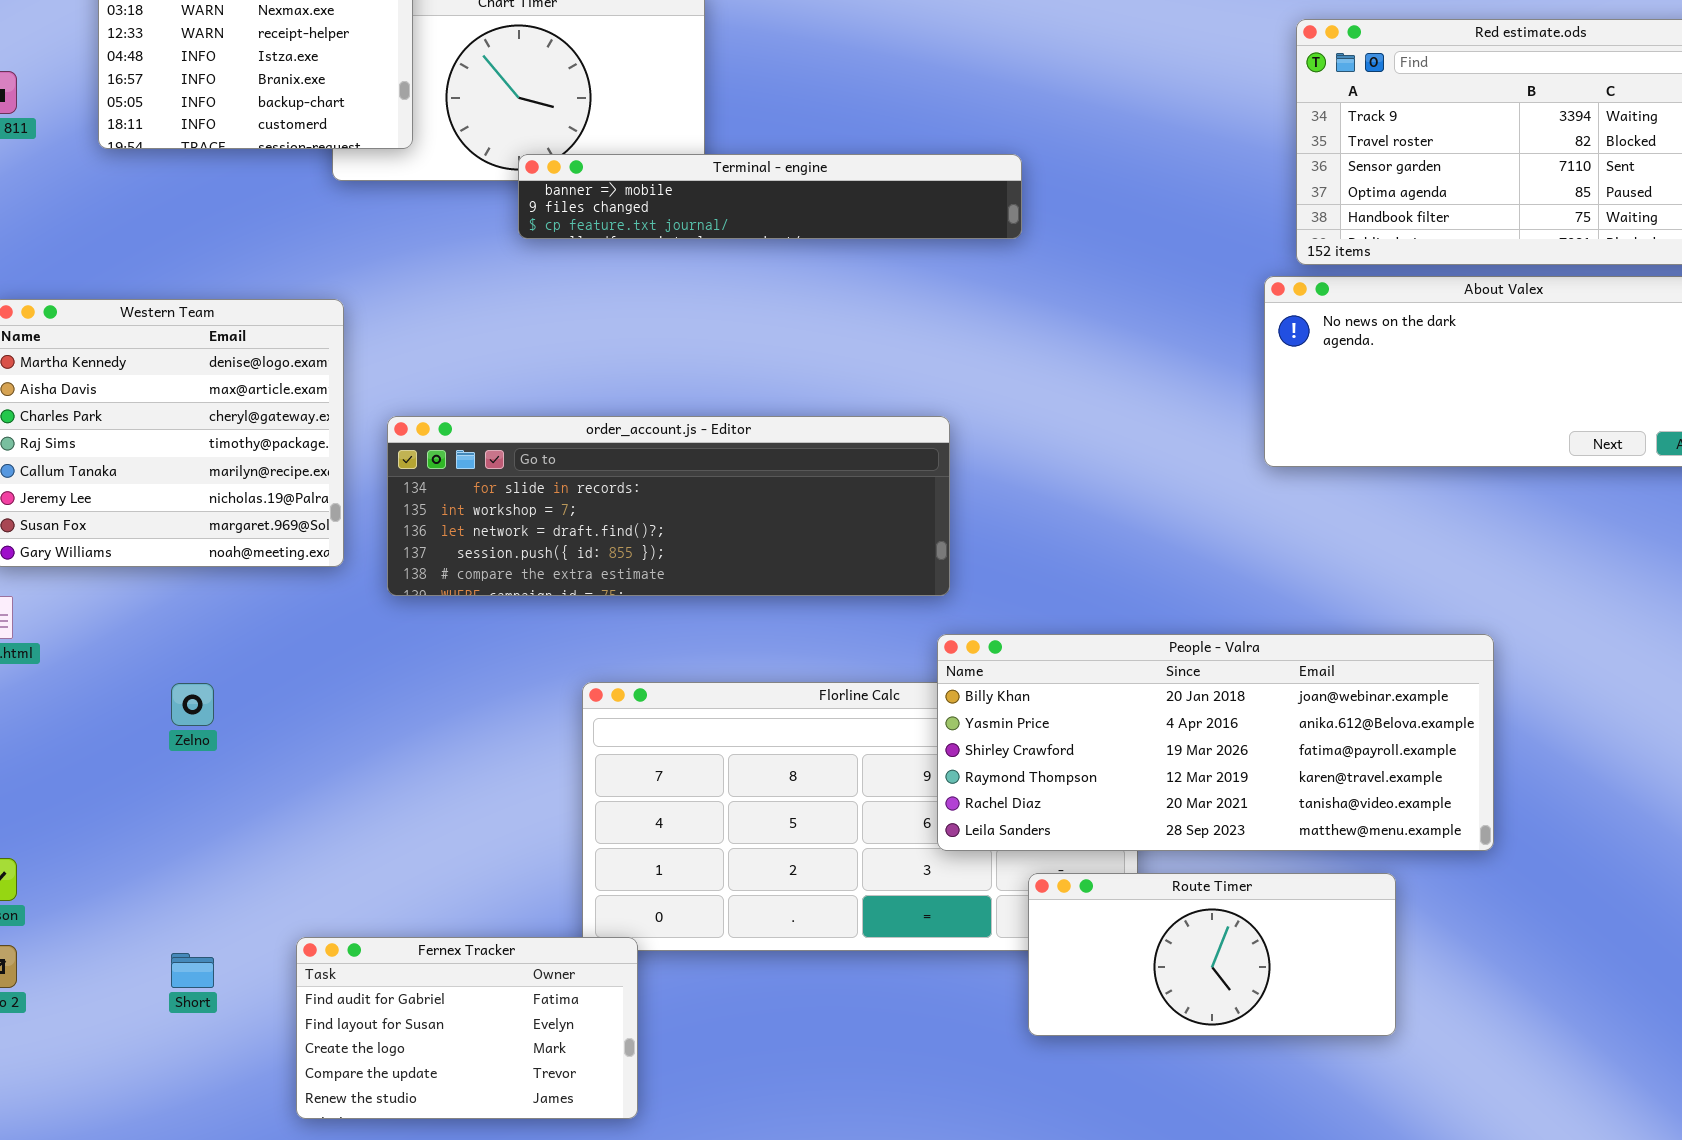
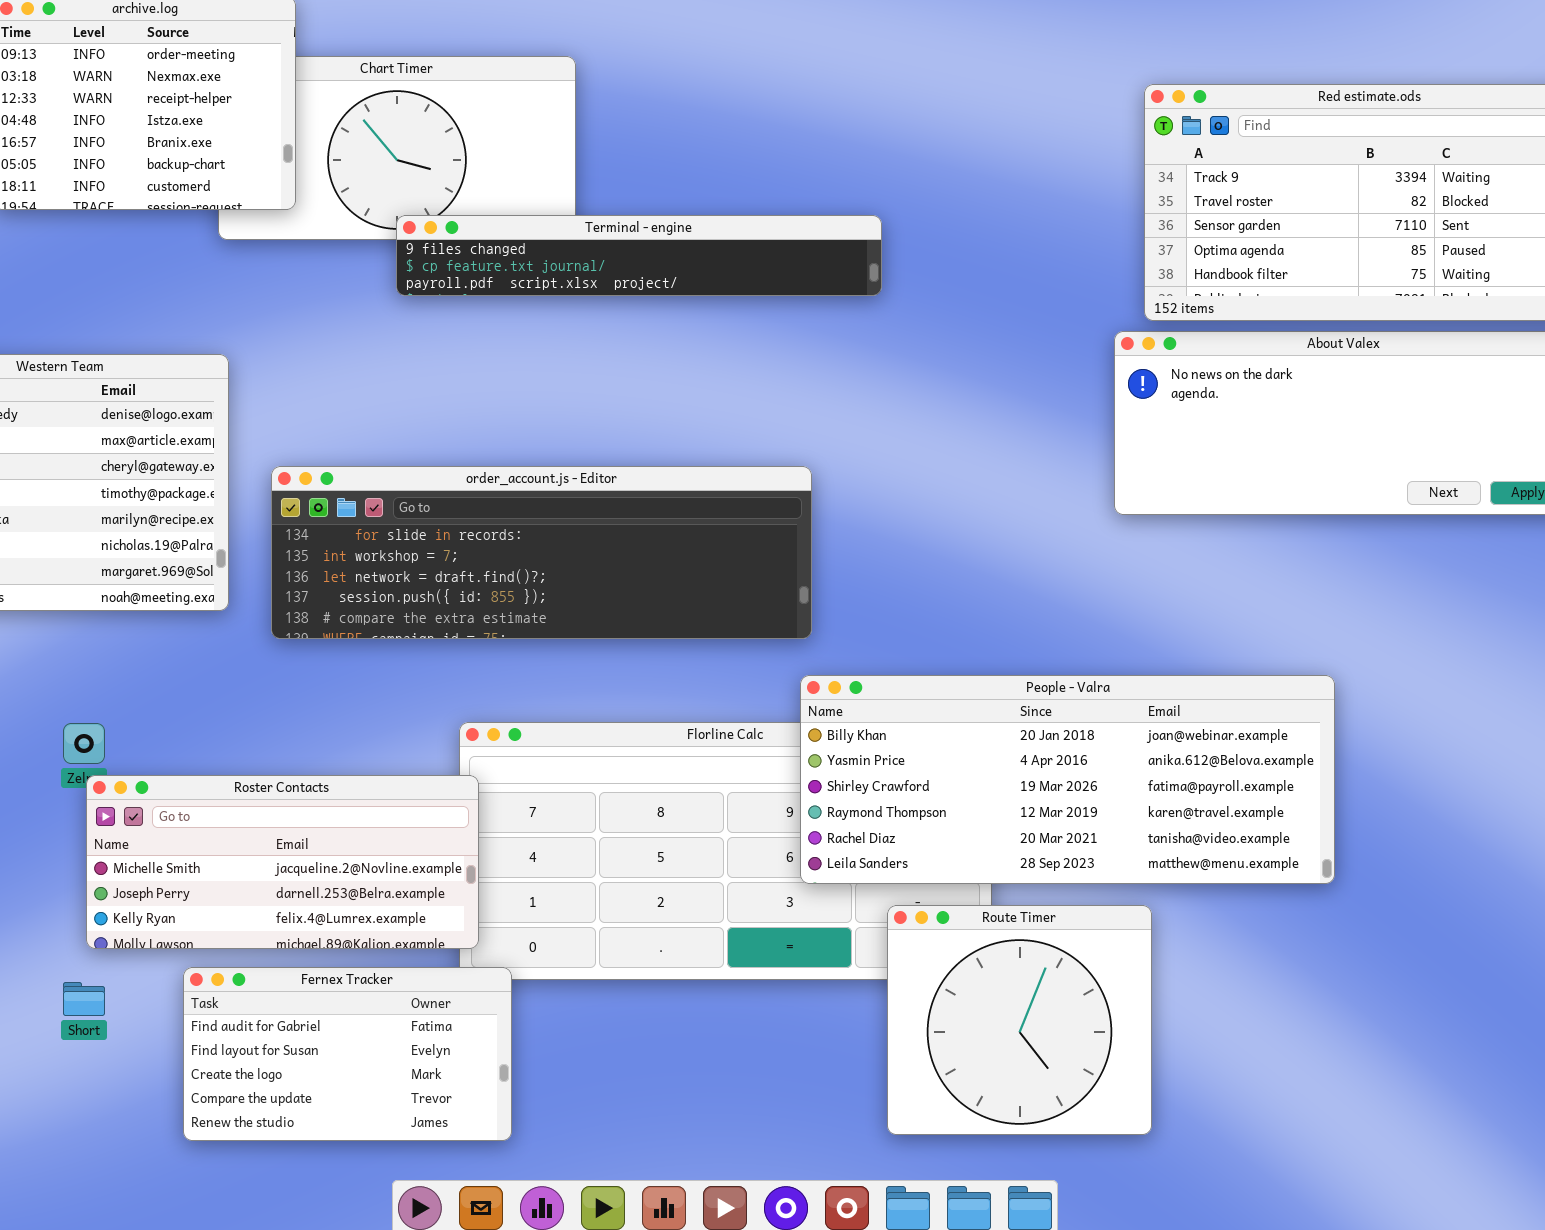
Terminal - engine: [518,154,1022,239] -> [396,215,882,296], scrolled down 1 row
Roster Contacts: none -> [86,775,479,949], opened
Route Timer: [1028,873,1396,1036] -> [887,905,1152,1135], resized

